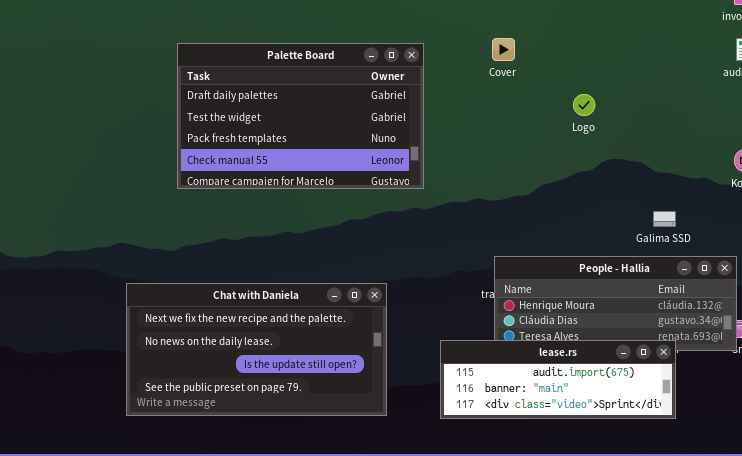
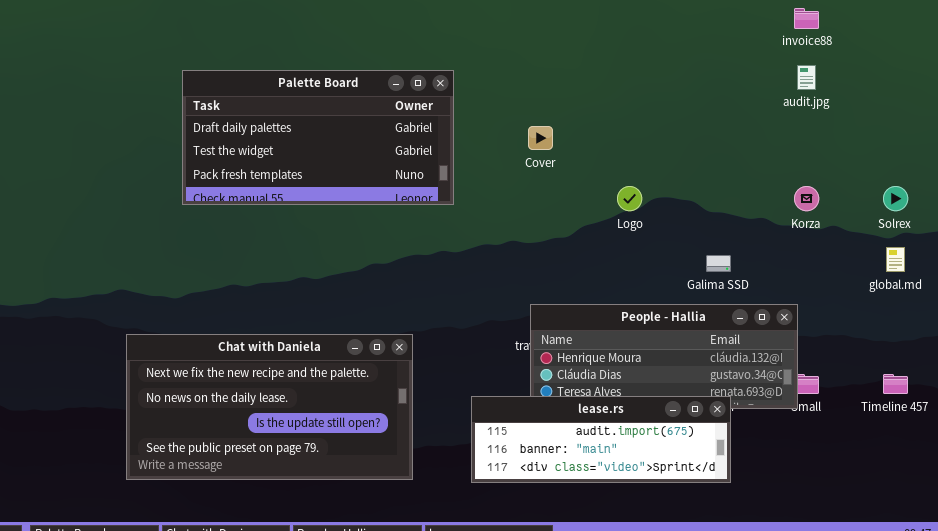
Cover: [492,38,515,61] -> [528,126,553,150], moved
Palette Board: [177,43,424,189] -> [182,70,454,205], resized
Logo: [573,94,595,116] -> [617,186,642,211], moved

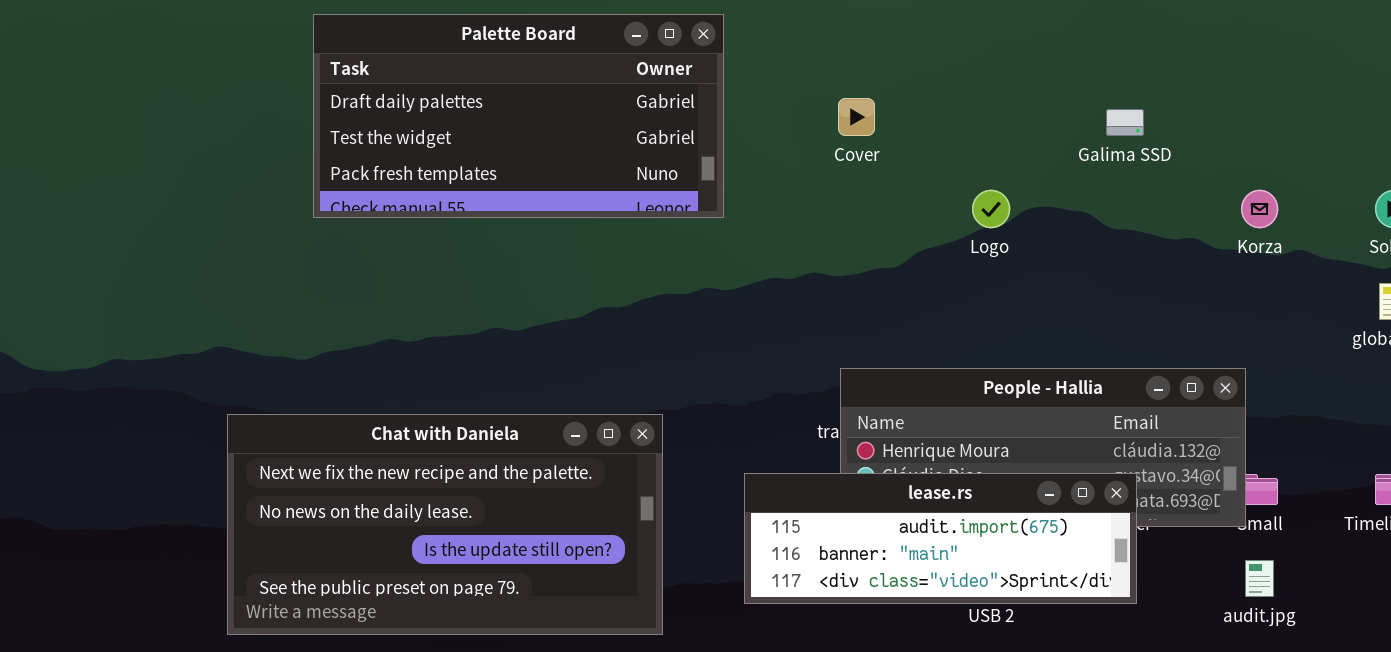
audit.jpg: [797,65,816,90] -> [1245,560,1274,597], moved
Galima SSD: [706,255,731,272] -> [1106,109,1144,136], moved
lease.rs: [471,396,731,483] -> [744,473,1137,604], moved

